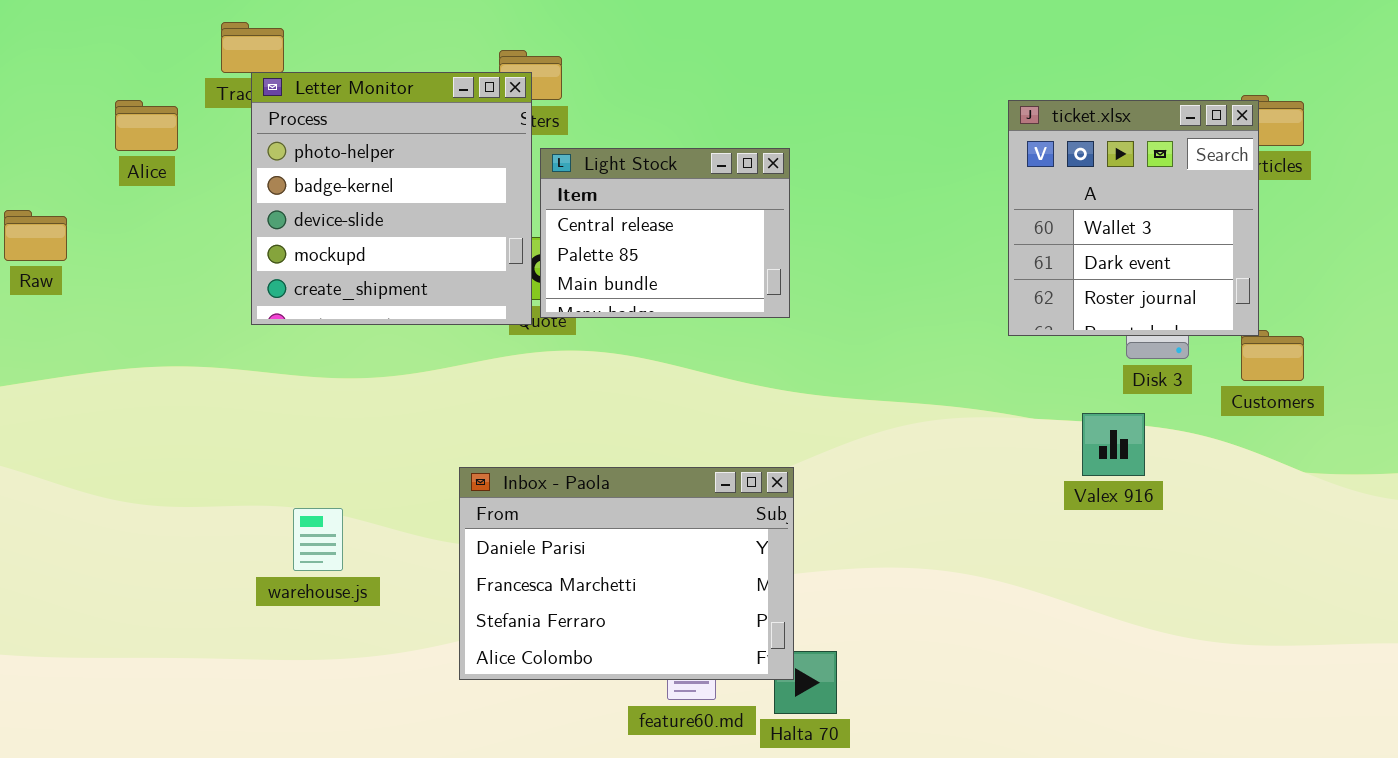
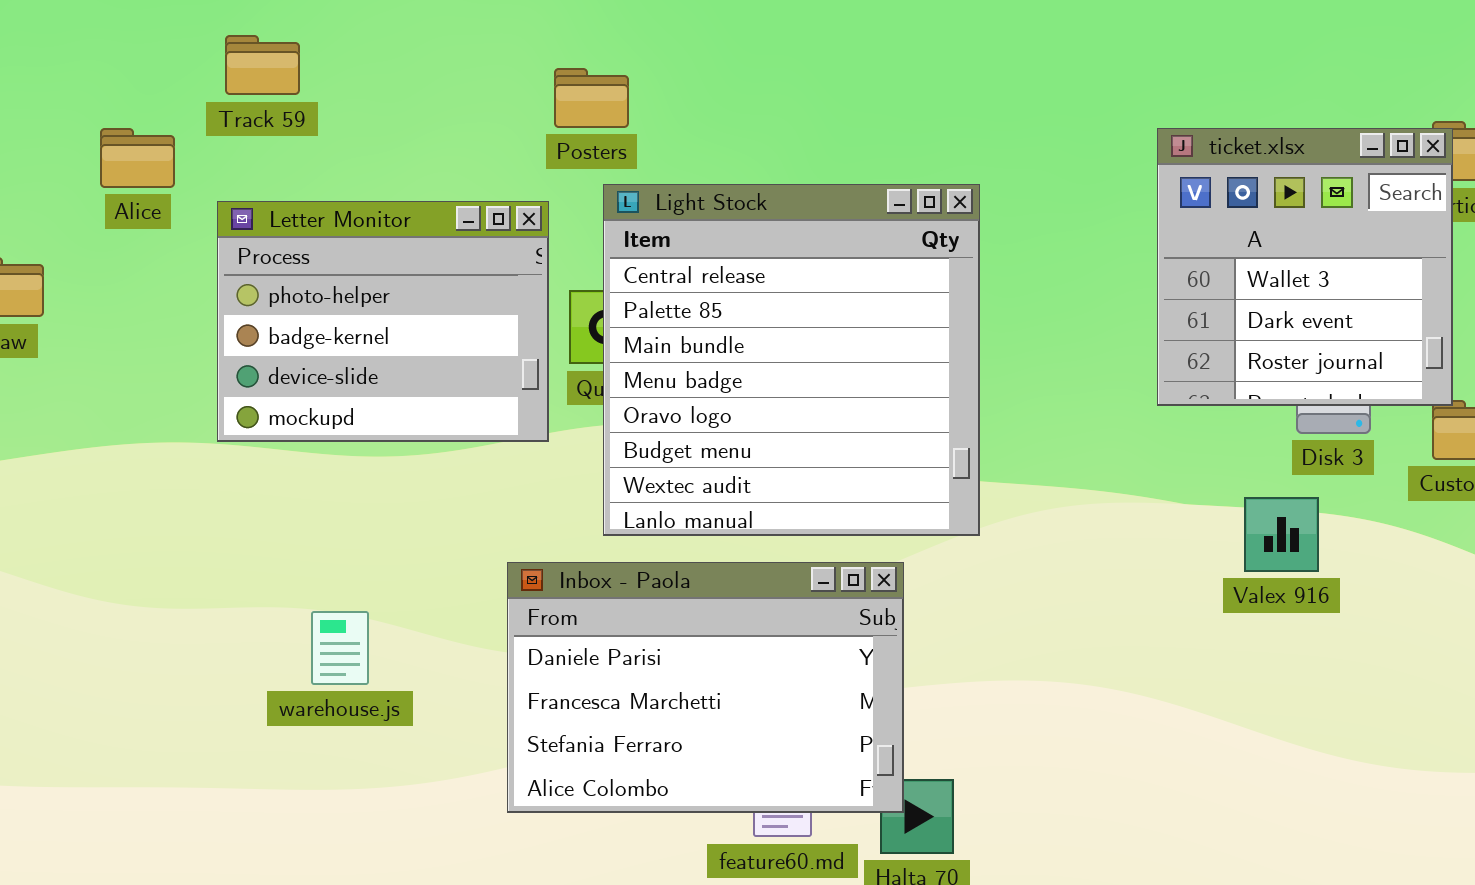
Letter Monitor: [251,72,532,325] -> [217,201,549,442], moved, resized
Light Stock: [540,148,790,318] -> [603,184,980,536], resized

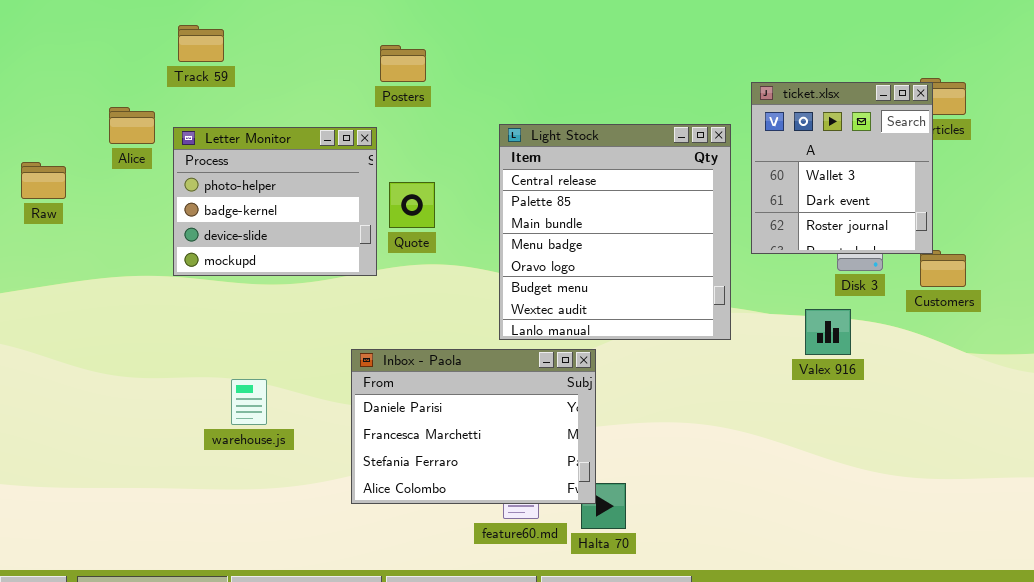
Alice: [100,128,175,188] -> [109,107,155,144], moved
Light Stock: [603,184,980,536] -> [499,124,731,340], moved

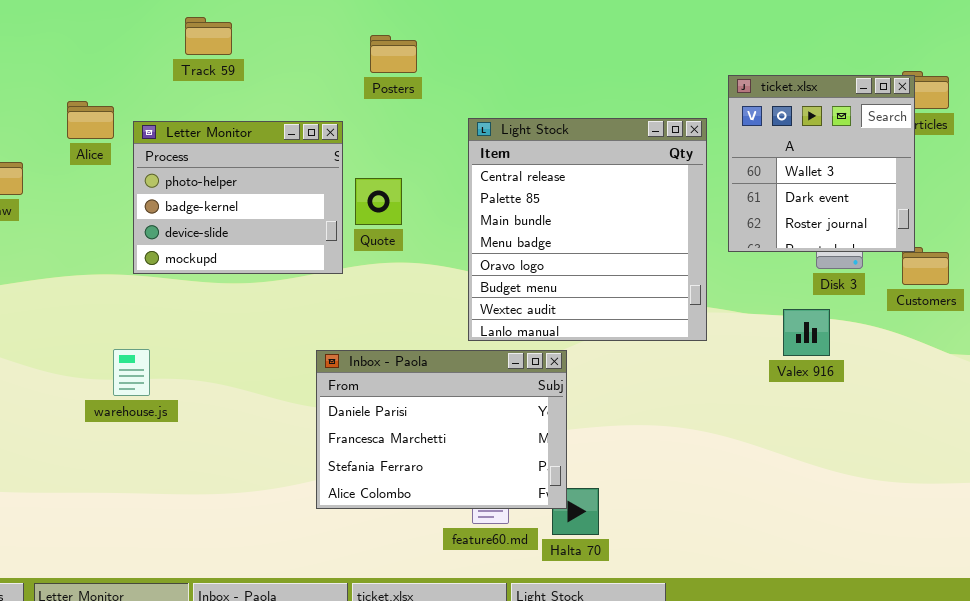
Track 59: [178,25,224,62] -> [185,17,232,55], moved
Posters: [380,45,426,82] -> [370,35,417,73], moved
warehouse.js: [231,379,267,425] -> [113,349,150,396], moved

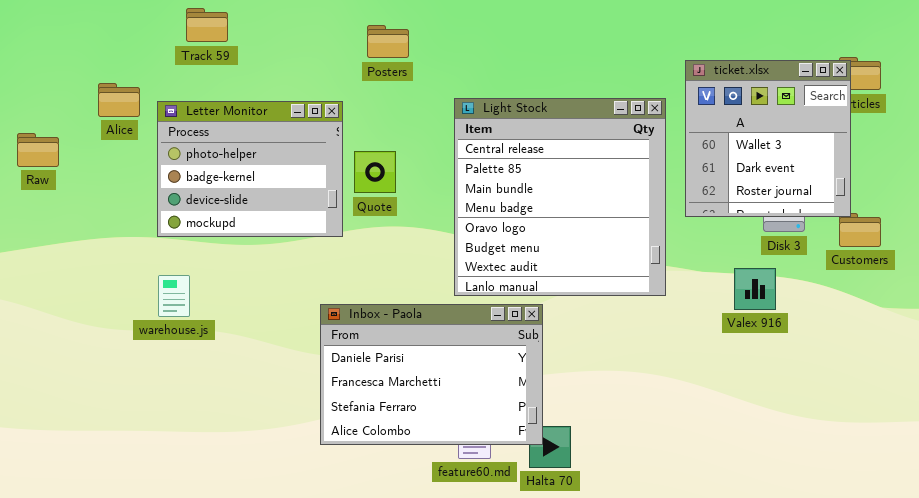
Track 59: [185,17,232,55] -> [186,8,228,42], moved
warehouse.js: [113,349,150,396] -> [158,275,190,317], moved

